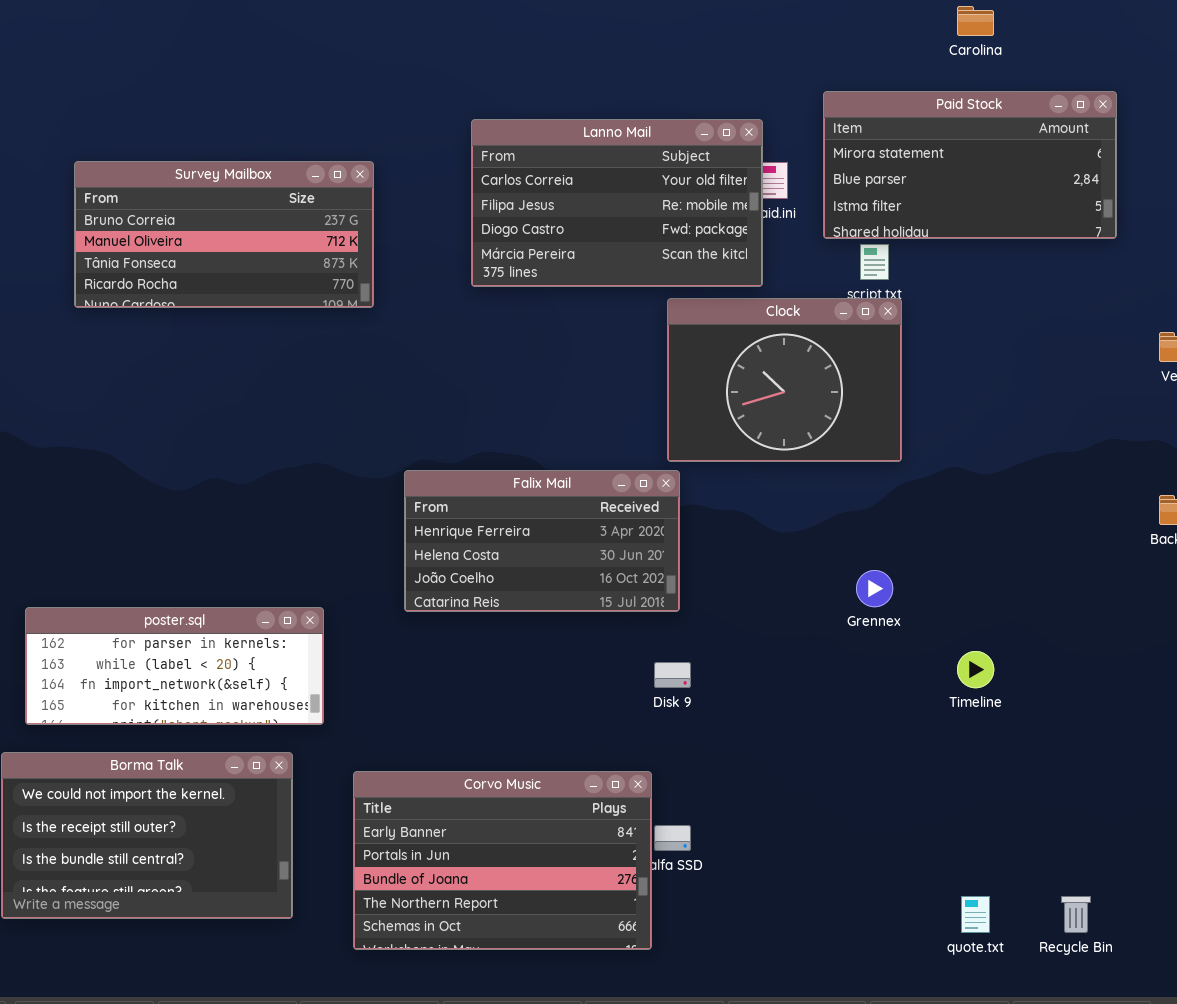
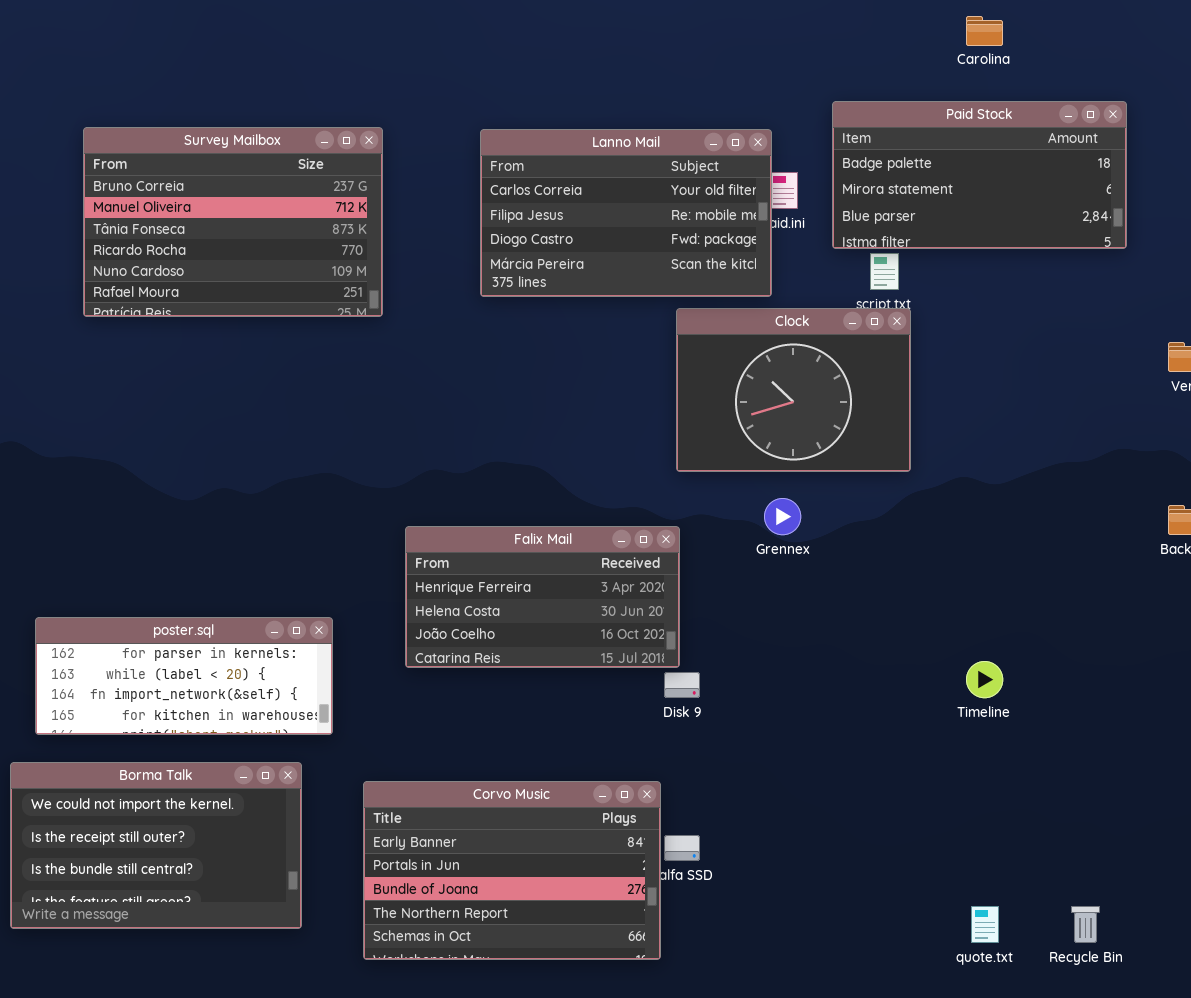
Paid Stock: [823,91,1117,239] -> [832,101,1127,249], scrolled up 1 row
Survey Mailbox: [74,161,374,308] -> [83,127,383,317], resized
Falix Mail: [404,470,680,612] -> [405,526,680,668], moved
Grennex: [856,570,893,607] -> [764,498,801,535], moved

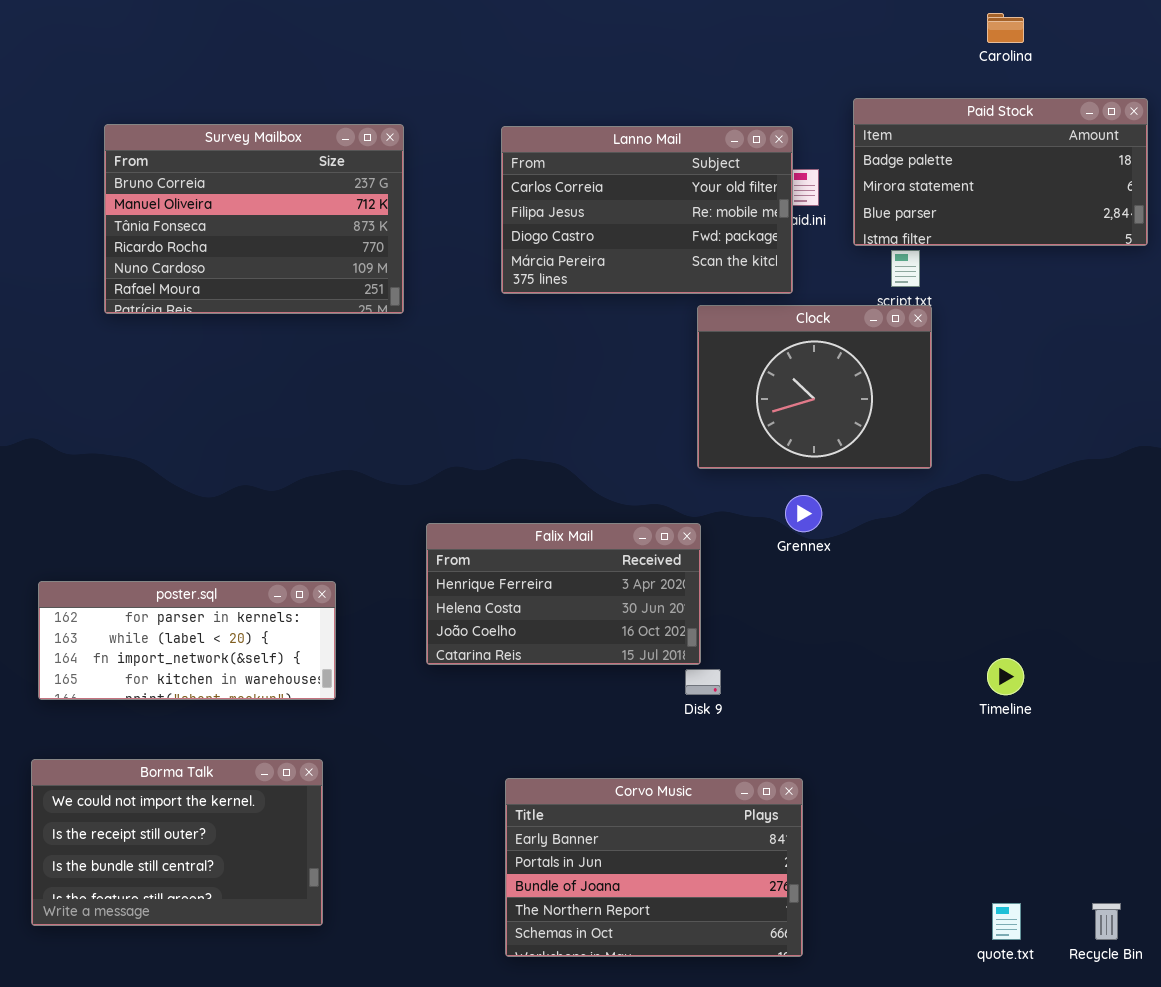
poster.sql: [35,617,333,735] -> [38,581,336,700], moved
Corvo Music: [363,781,661,960] -> [505,778,803,957], moved

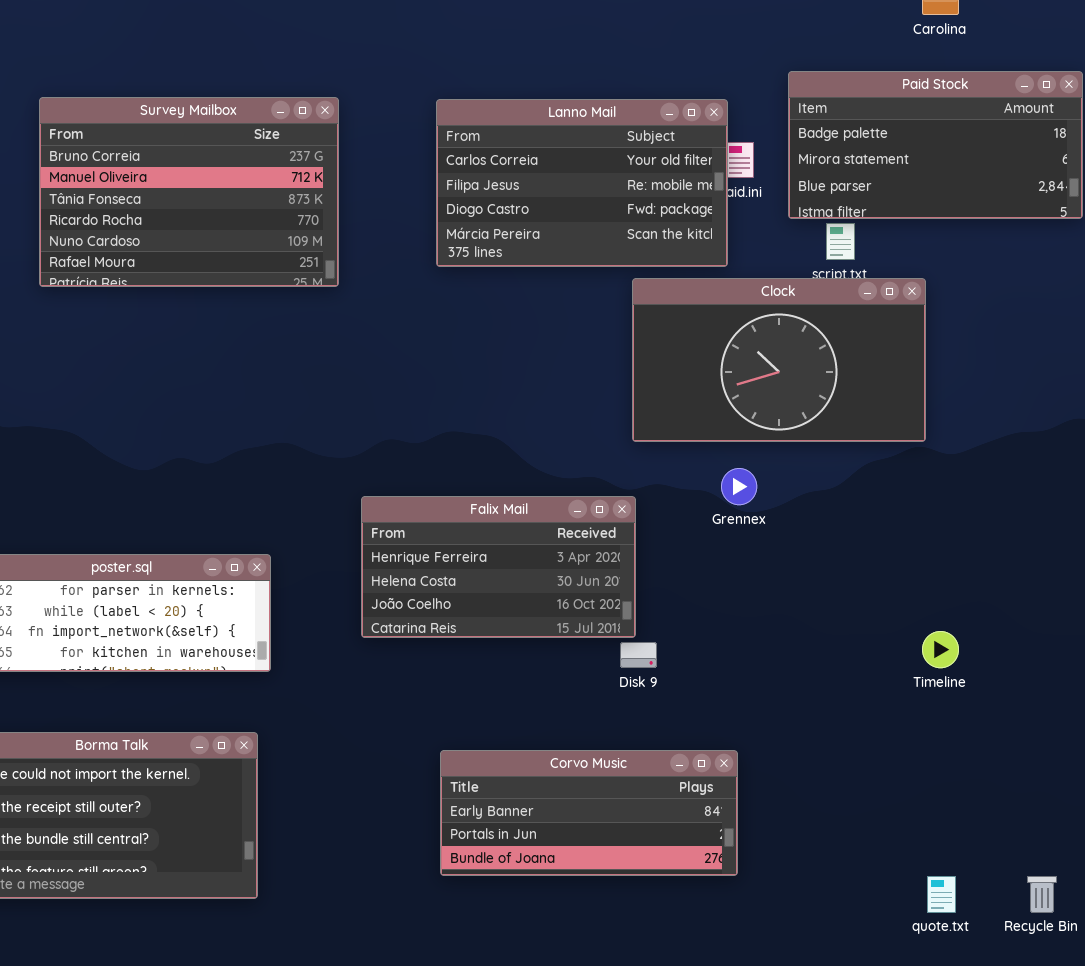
Clock: [697,305,932,469] -> [632,278,926,442], resized
Corvo Music: [505,778,803,957] -> [440,750,738,876], resized

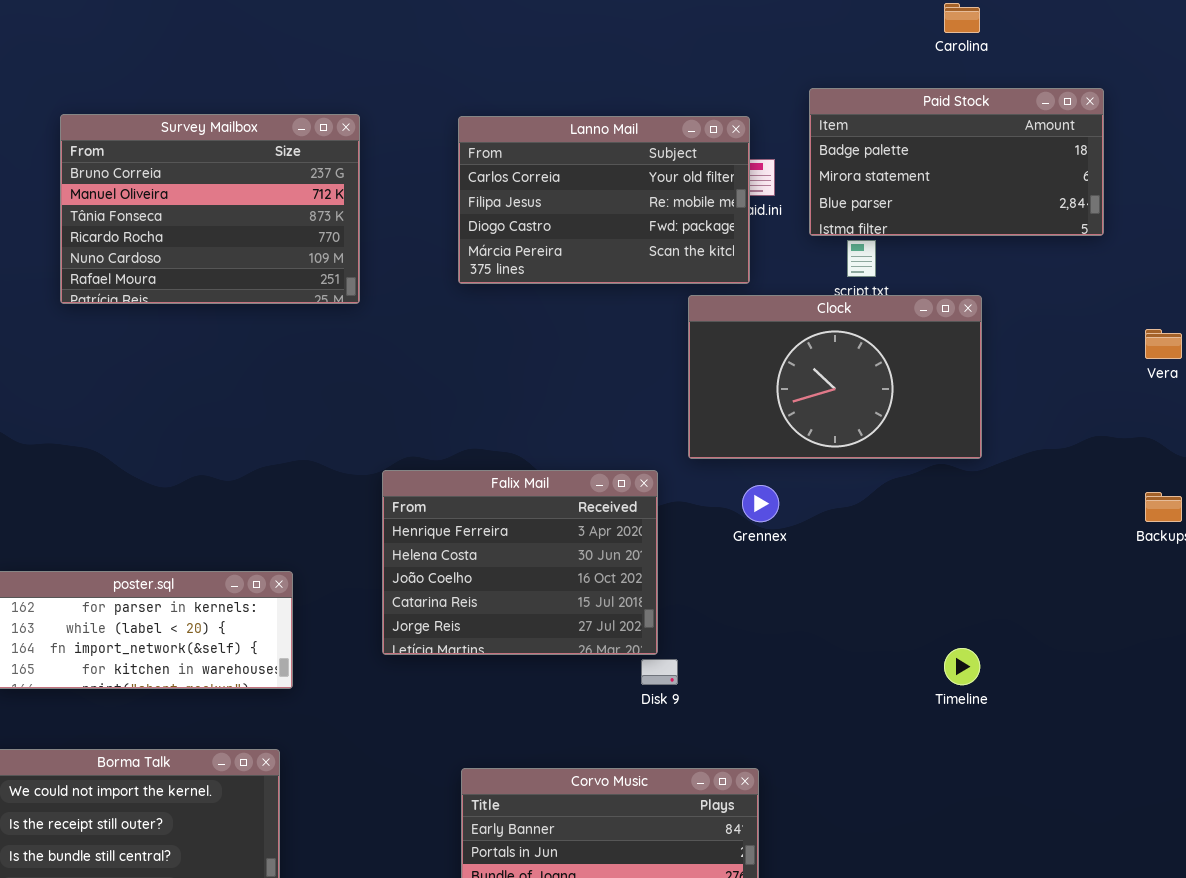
Clock: [632,278,926,442] -> [688,295,982,459], moved
Falix Mail: [361,496,636,638] -> [382,470,658,655], resized

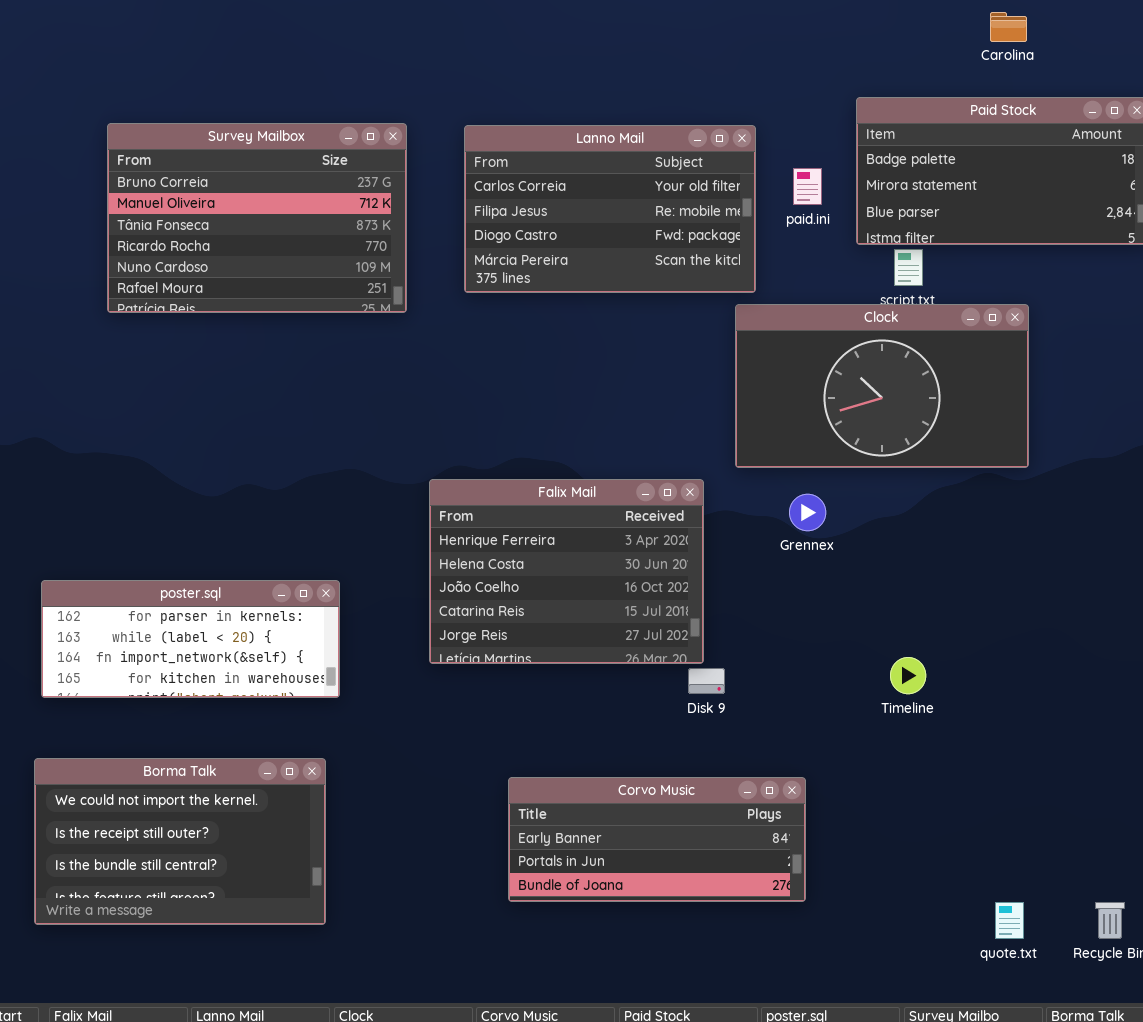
Lanno Mail: [458,116,750,284] -> [464,125,756,293], moved
Timeline: [944,648,980,685] -> [890,657,926,694], moved

